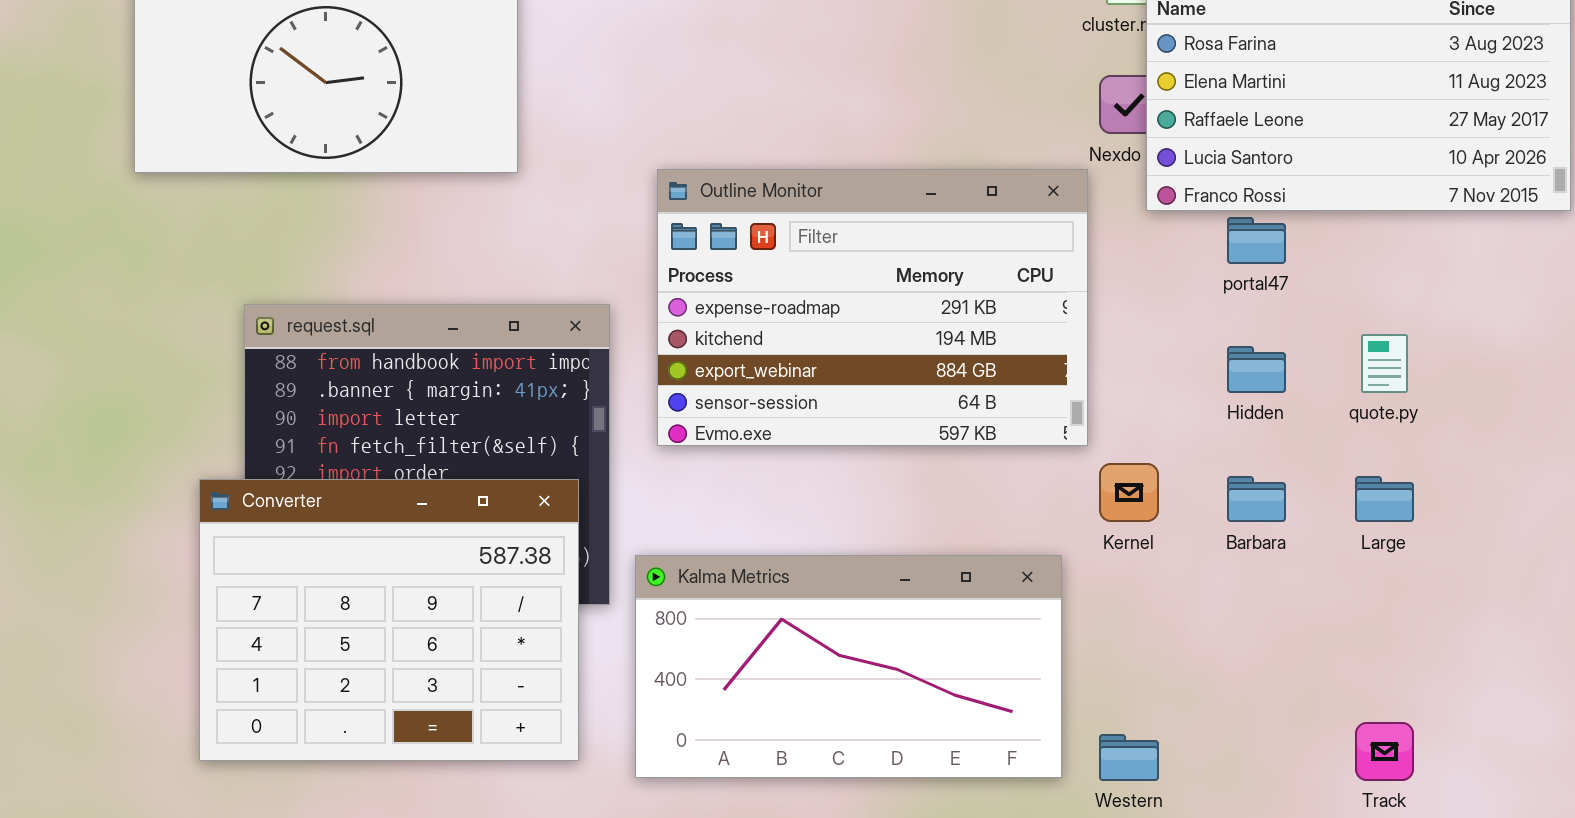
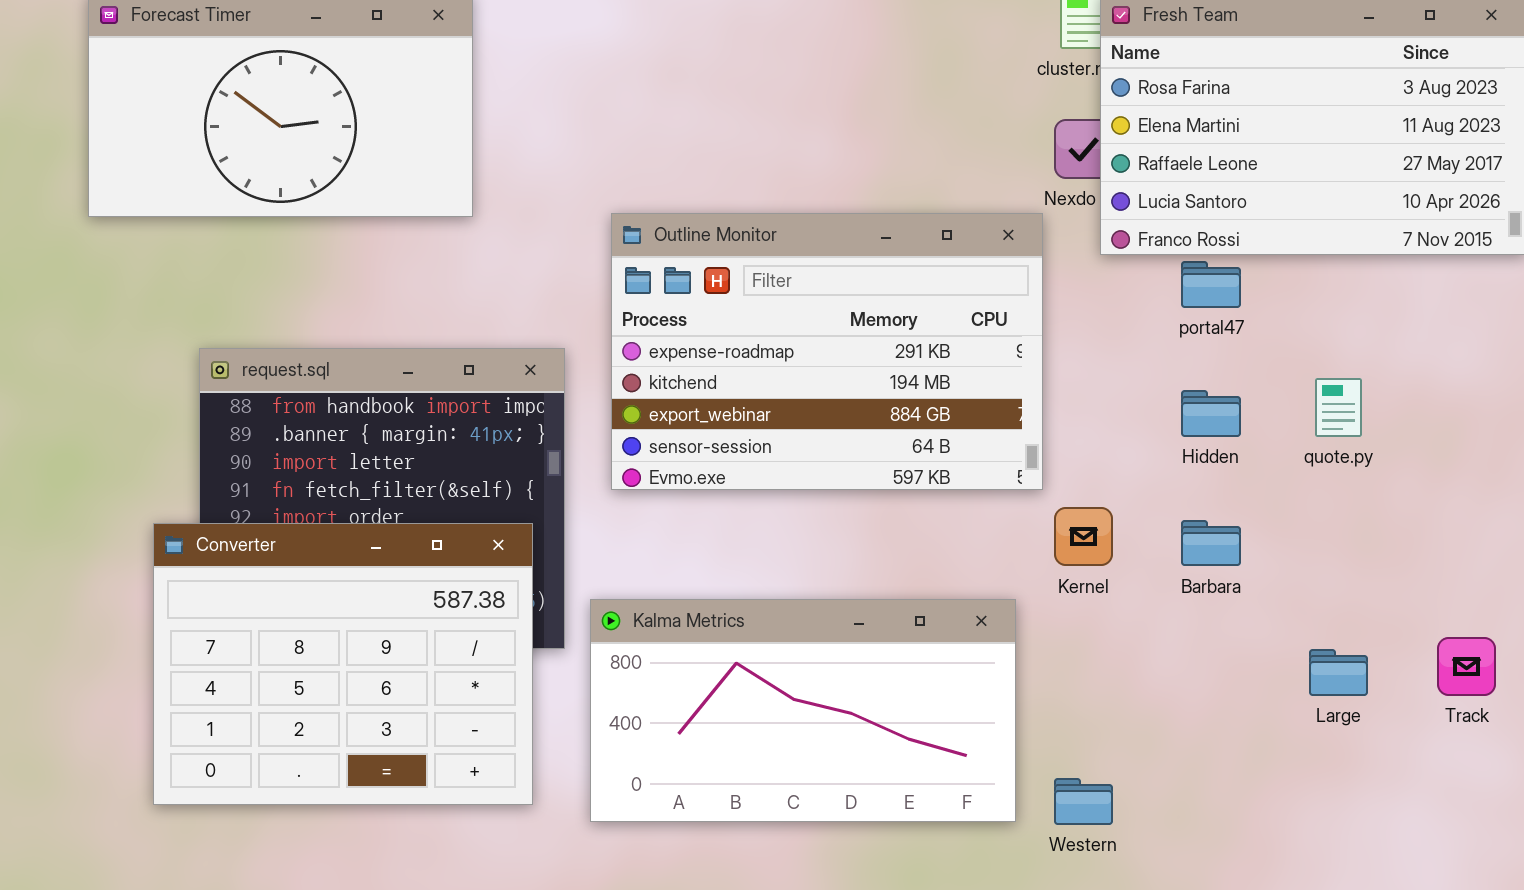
Large: [1355,476,1414,522] -> [1309,649,1368,696], moved
Track: [1355,722,1414,781] -> [1437,637,1496,696], moved

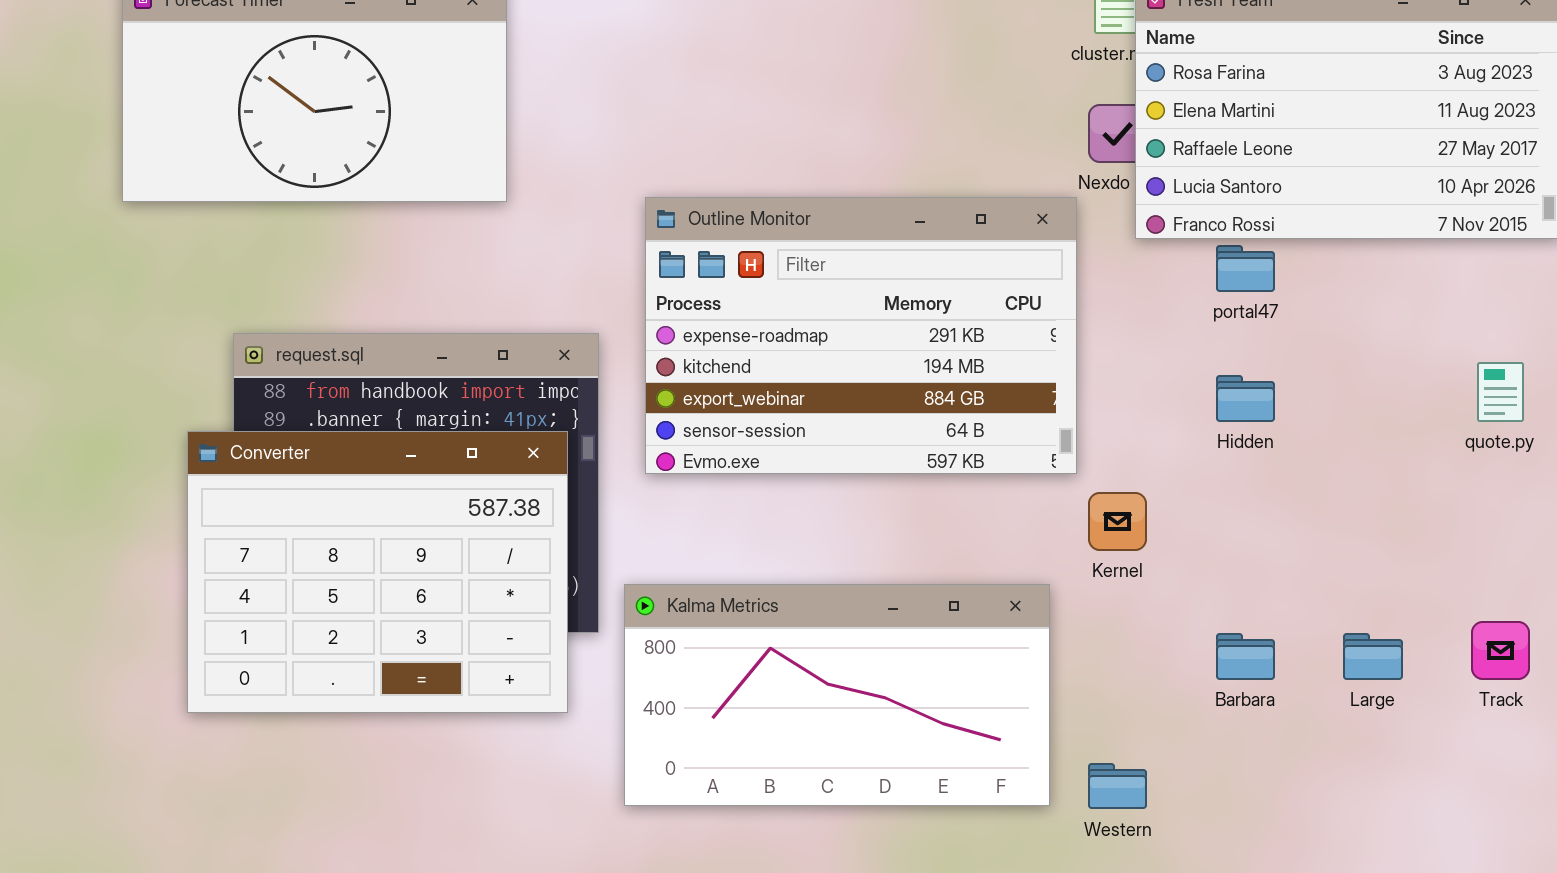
quote.py: [1315,378,1362,437] -> [1477,362,1524,422], moved
Barbara: [1181,520,1241,566] -> [1216,633,1275,680], moved
Converter: [153,523,533,805] -> [187,431,568,713], moved

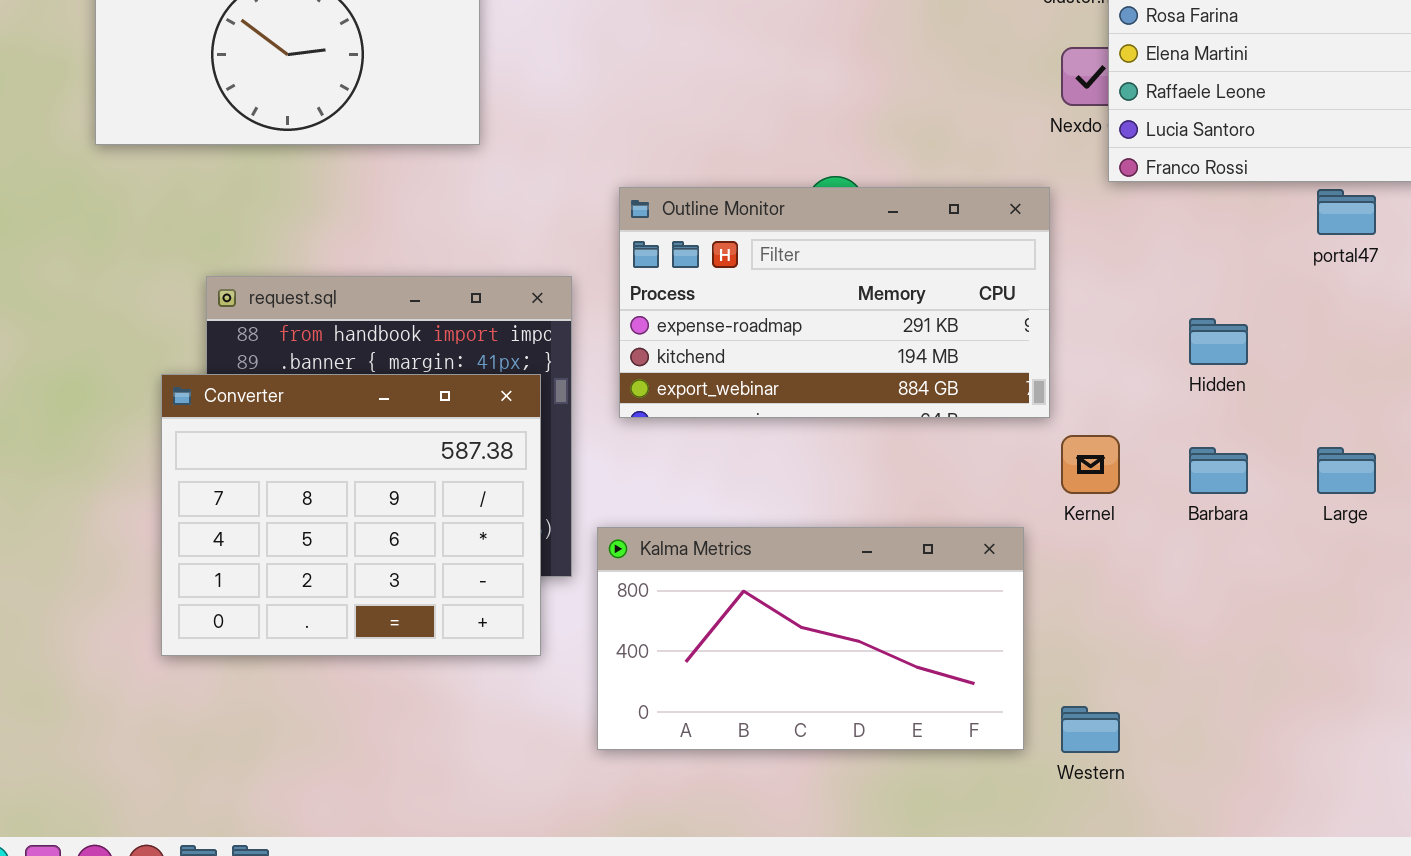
Outline Monitor: [645,197,1077,474] -> [619,187,1050,418], resized
portal47: [1216,245,1275,292] -> [1317,189,1376,235], moved
Barbara: [1216,633,1275,680] -> [1189,447,1248,494], moved
Large: [1343,633,1403,680] -> [1317,447,1376,494], moved

